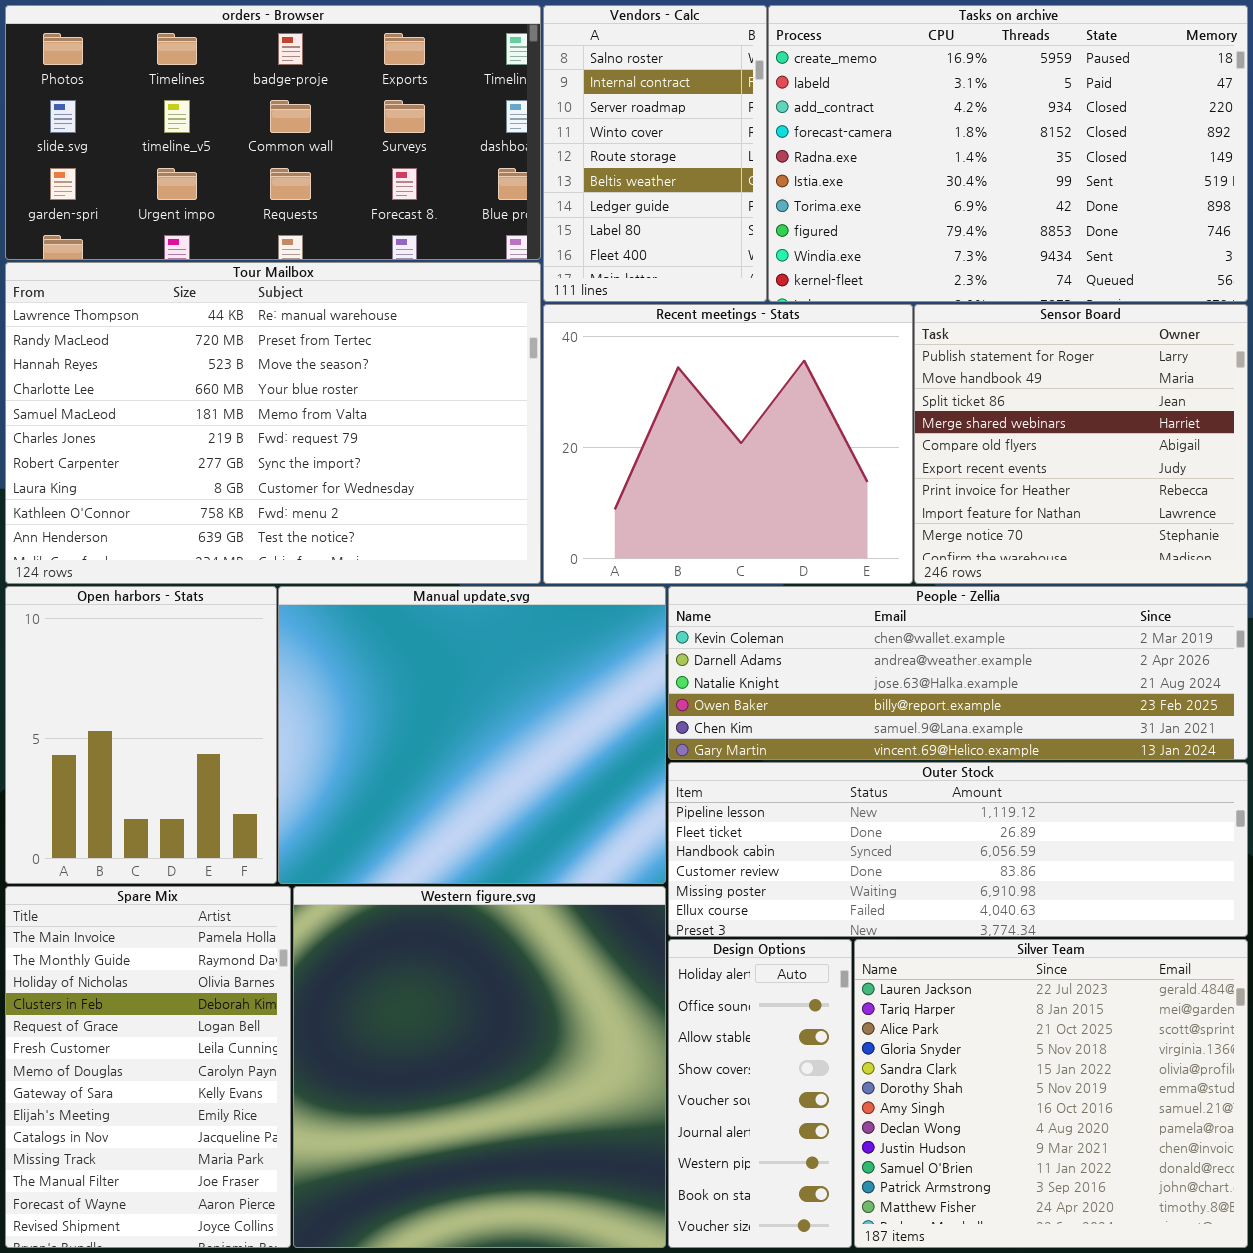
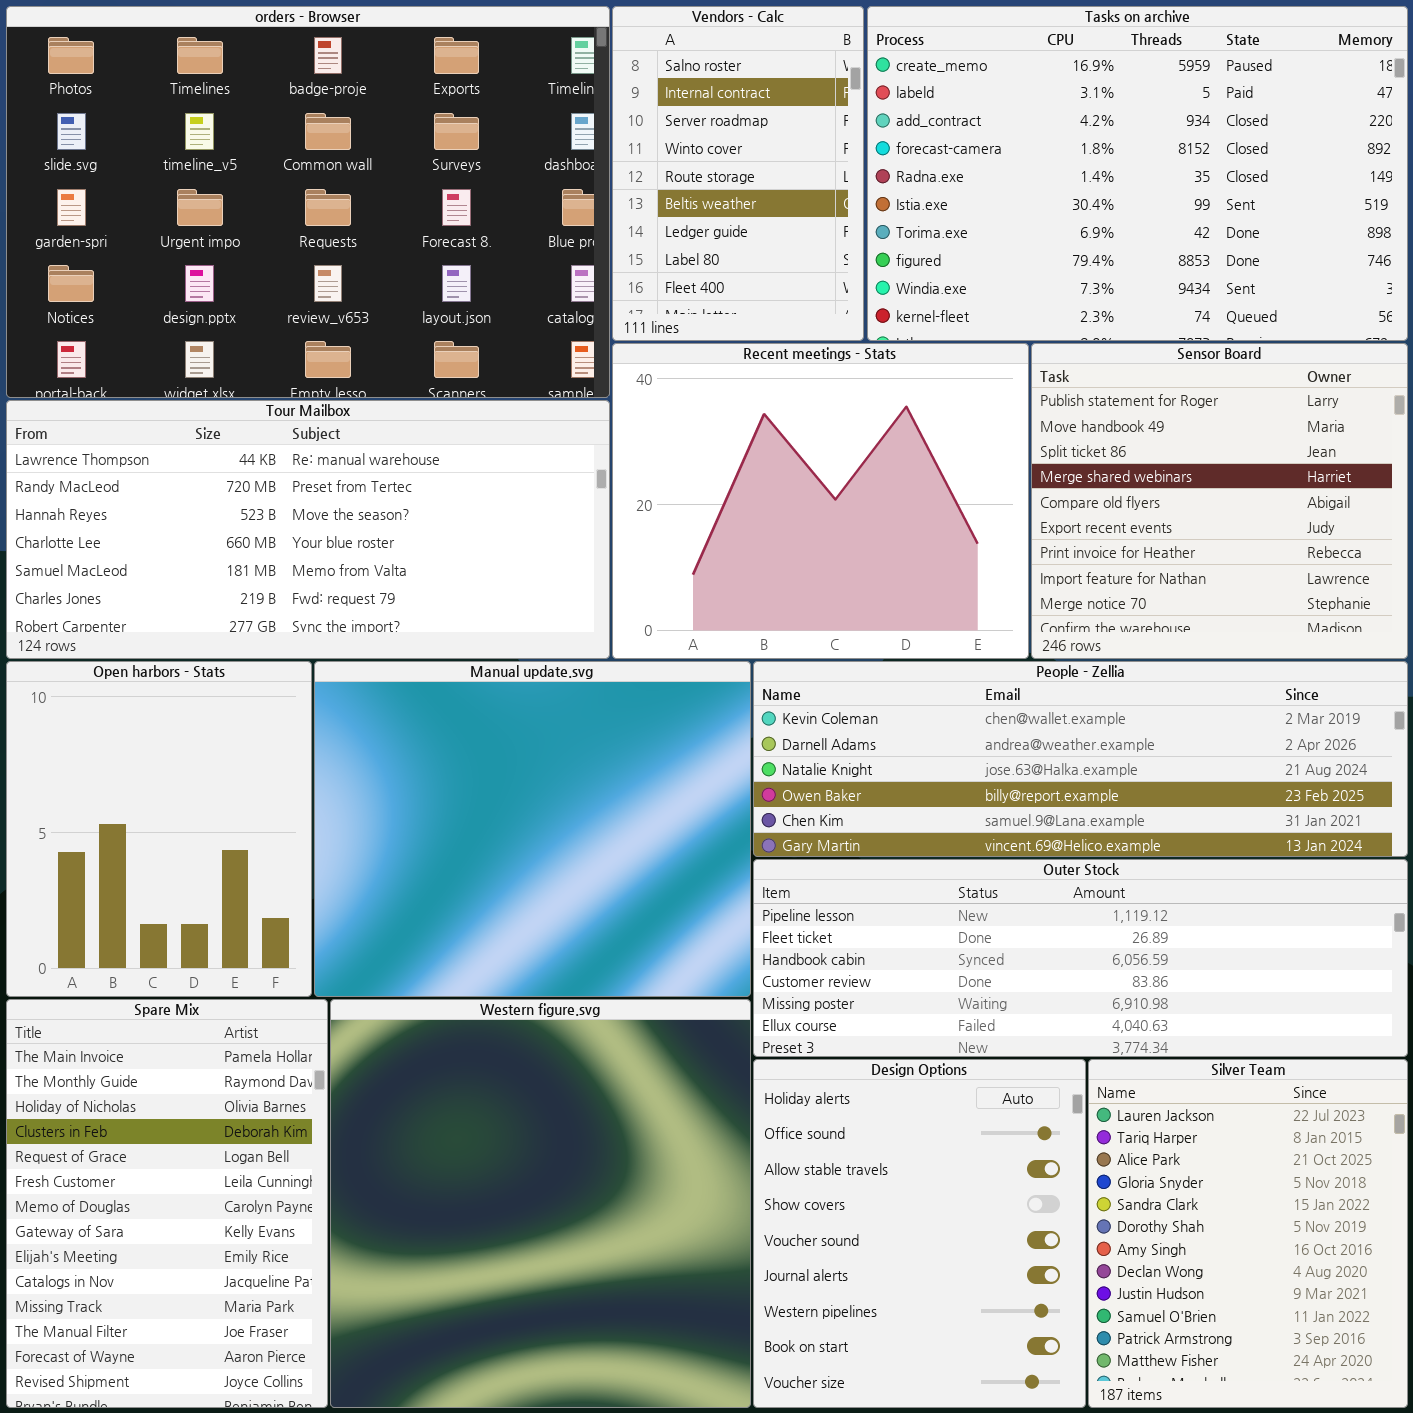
orders - Browser: [5,5,541,260] -> [6,6,610,398], resized
Tour Mailbox: [5,262,541,584] -> [6,400,610,659], resized
Design Options: [668,939,852,1248] -> [753,1059,1086,1408], resized
Silver Team: [854,939,1248,1248] -> [1088,1059,1408,1408], resized

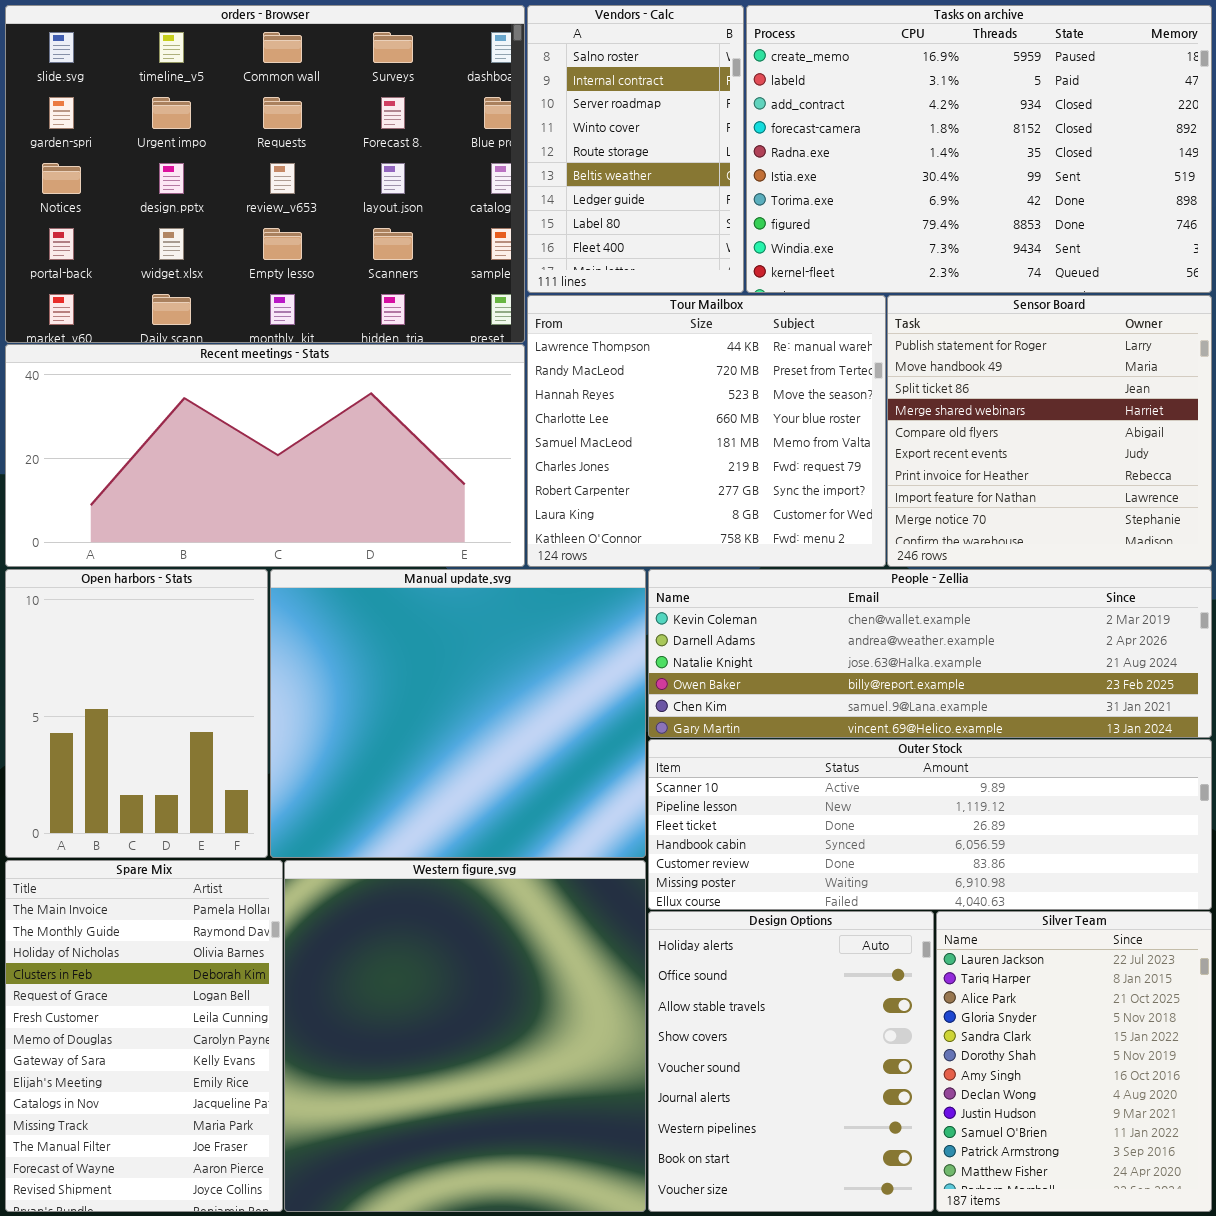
orders - Browser: [6,6,610,398] -> [5,5,525,343], scrolled down 1 row
Recent meetings - Stats: [612,343,1029,659] -> [5,344,525,567], moved, resized
Tour Mailbox: [6,400,610,659] -> [527,295,886,567], moved, resized
Outer Stock: [753,859,1408,1057] -> [648,739,1212,910], scrolled up 1 row

